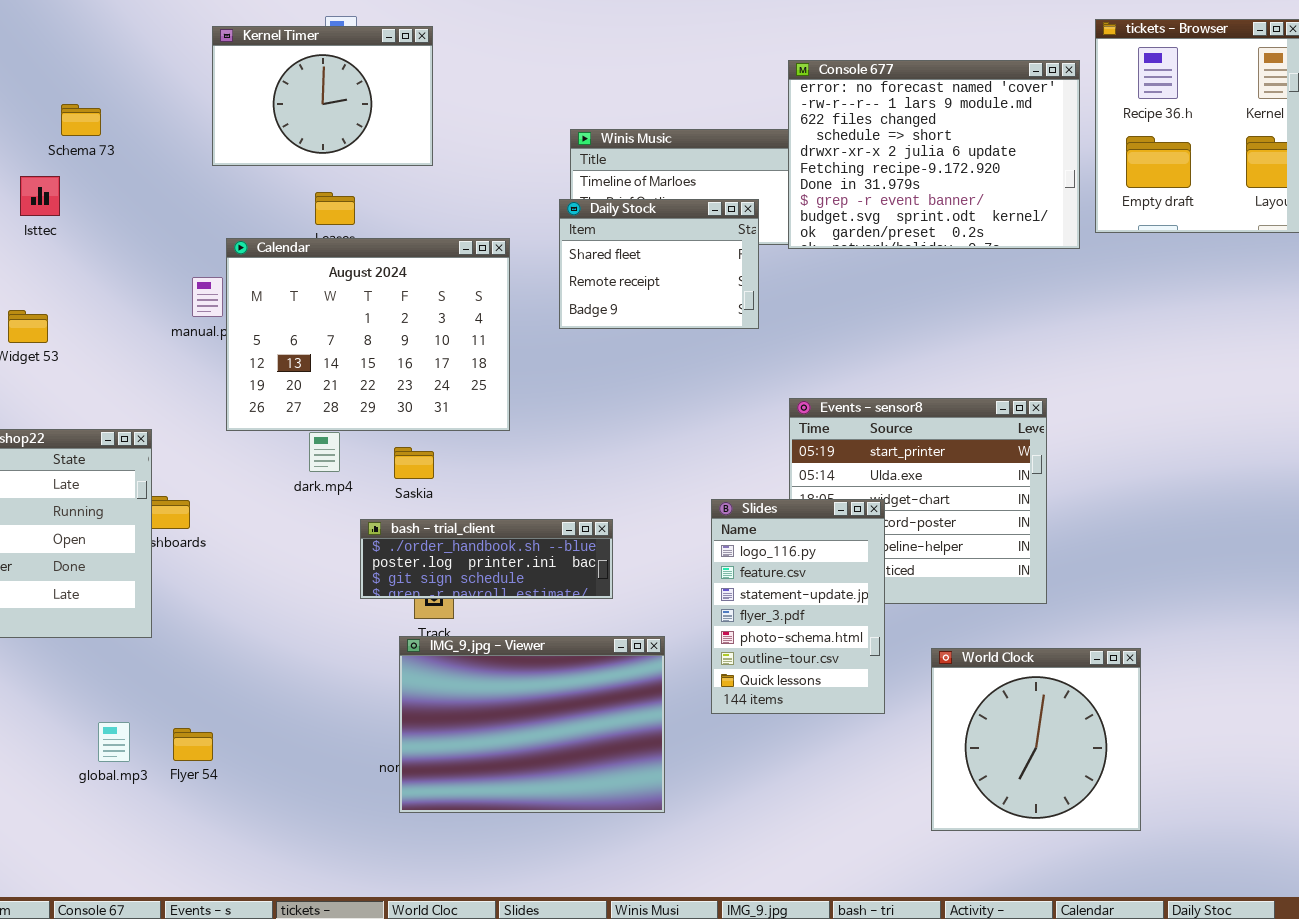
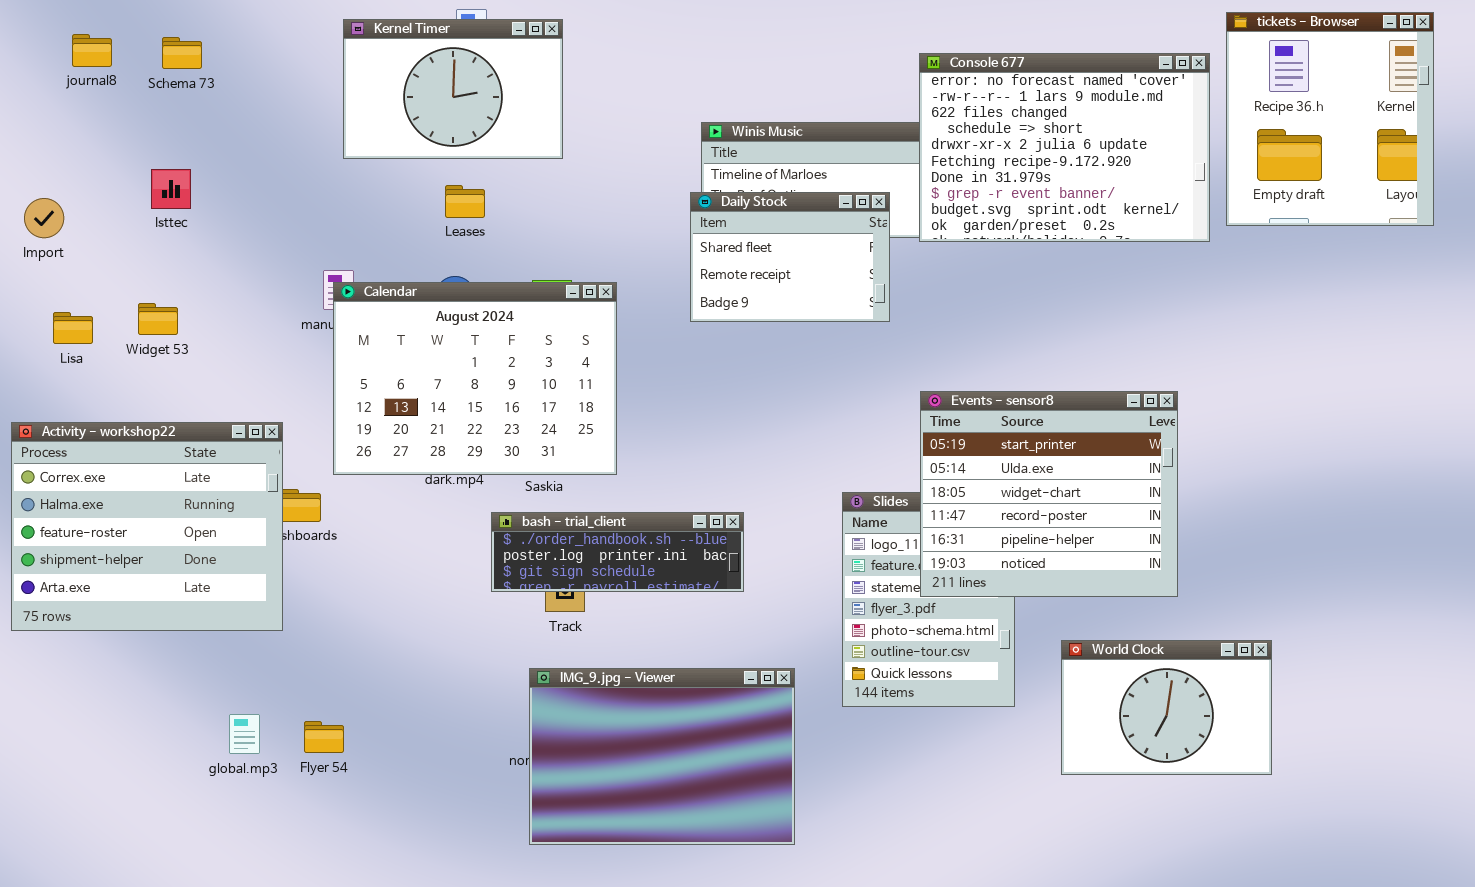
Schema 73: [61,104,101,136] -> [162,37,202,69], moved
Calendar: [226,238,510,431] -> [333,282,617,475], moved
Events - sensor8: [789,398,1047,604] -> [920,391,1178,597], raised
IMG_9.jpg - Viewer: [399,636,665,813] -> [529,668,795,845], moved
World Clock: [931,648,1141,831] -> [1061,640,1272,775], resized

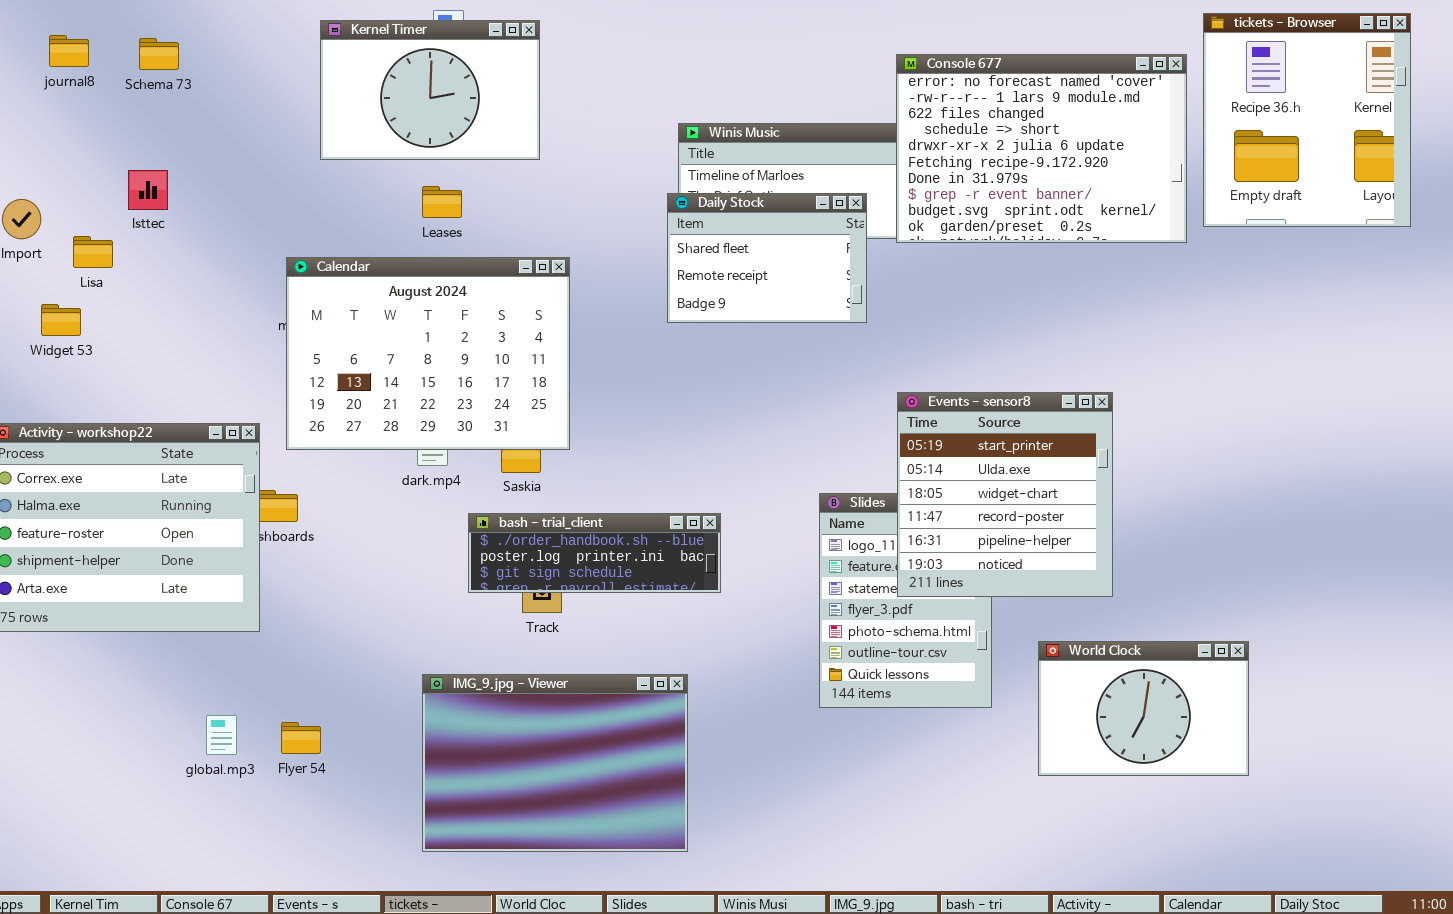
Calendar: [333,282,617,475] -> [286,257,570,450], moved
Widget 53: [138,303,178,335] -> [41,304,81,336], moved
Lisa: [53,312,93,344] -> [73,236,113,268], moved
Events - sensor8: [920,391,1178,597] -> [897,392,1113,597], resized
IMG_9.jpg - Viewer: [529,668,795,845] -> [422,674,688,852], moved

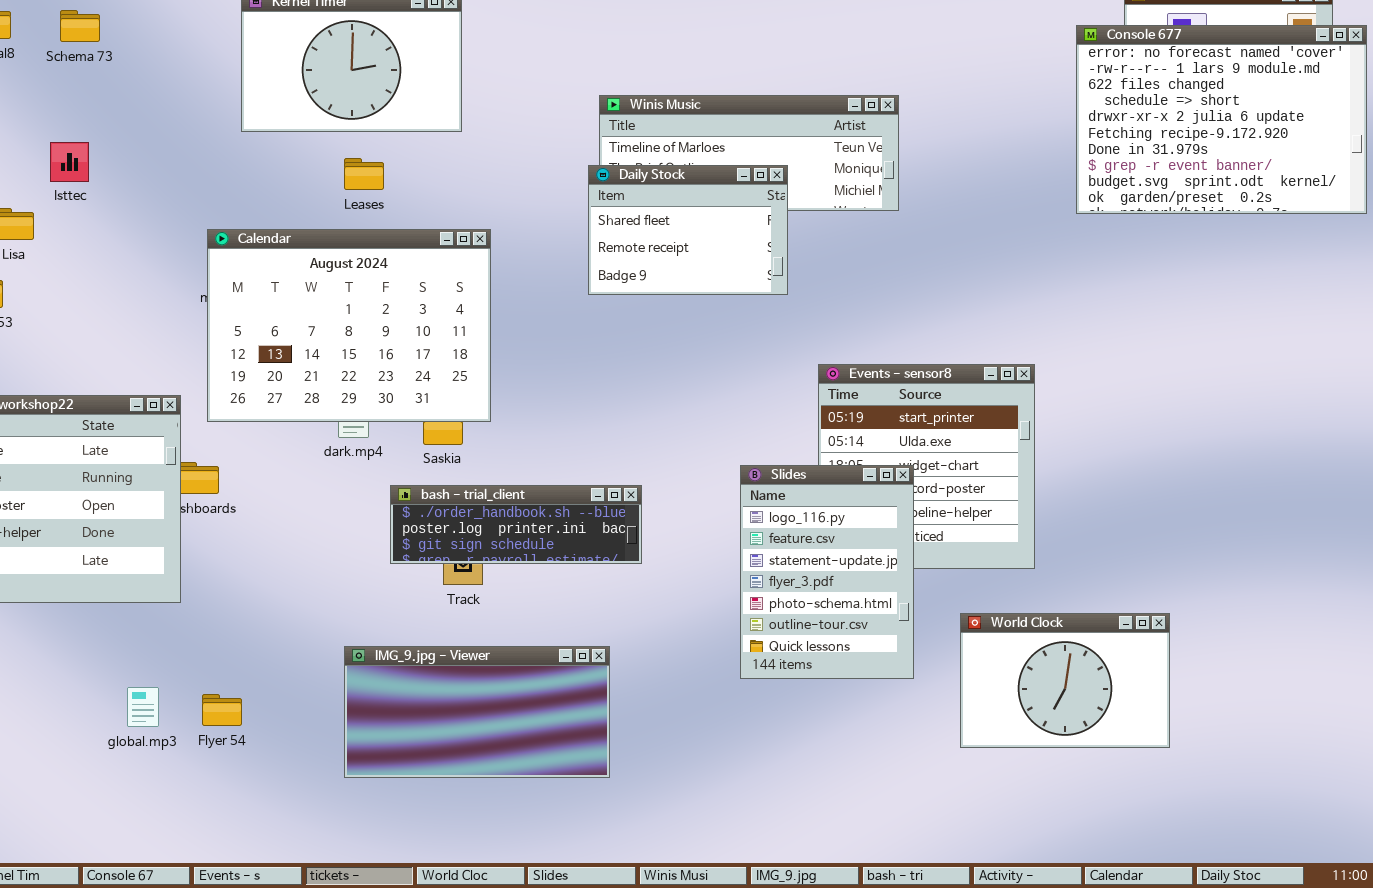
Console 677: [896,54,1187,243] -> [1076,25,1367,214], moved
Slides: [819,493,992,708] -> [740,465,914,679], raised
IMG_9.jpg - Viewer: [422,674,688,852] -> [344,646,610,778], resized

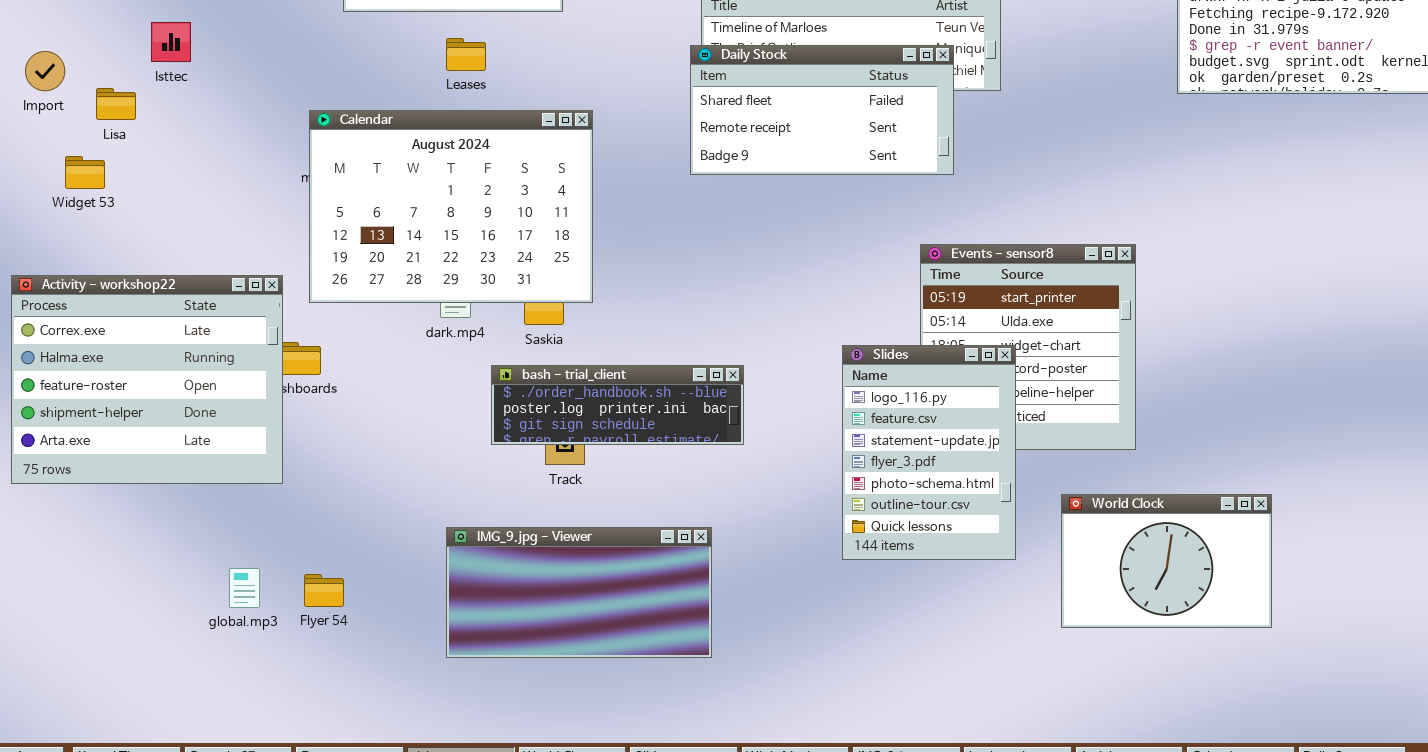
Daily Stock: [588,165,788,295] -> [690,45,954,175], resized

